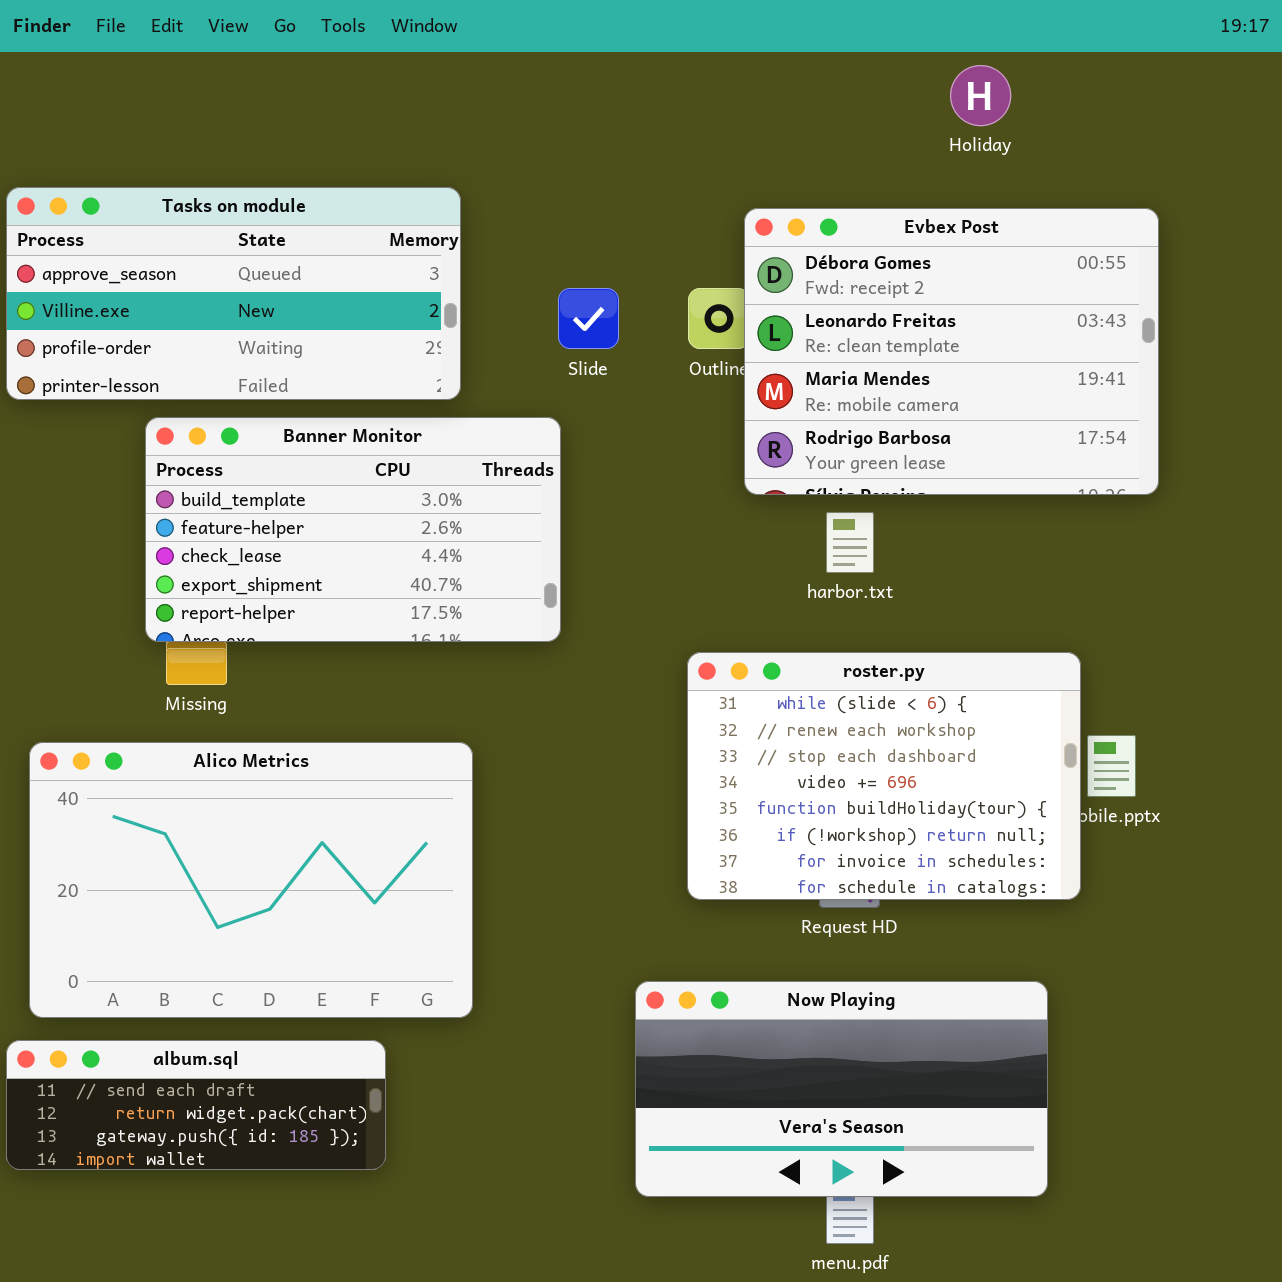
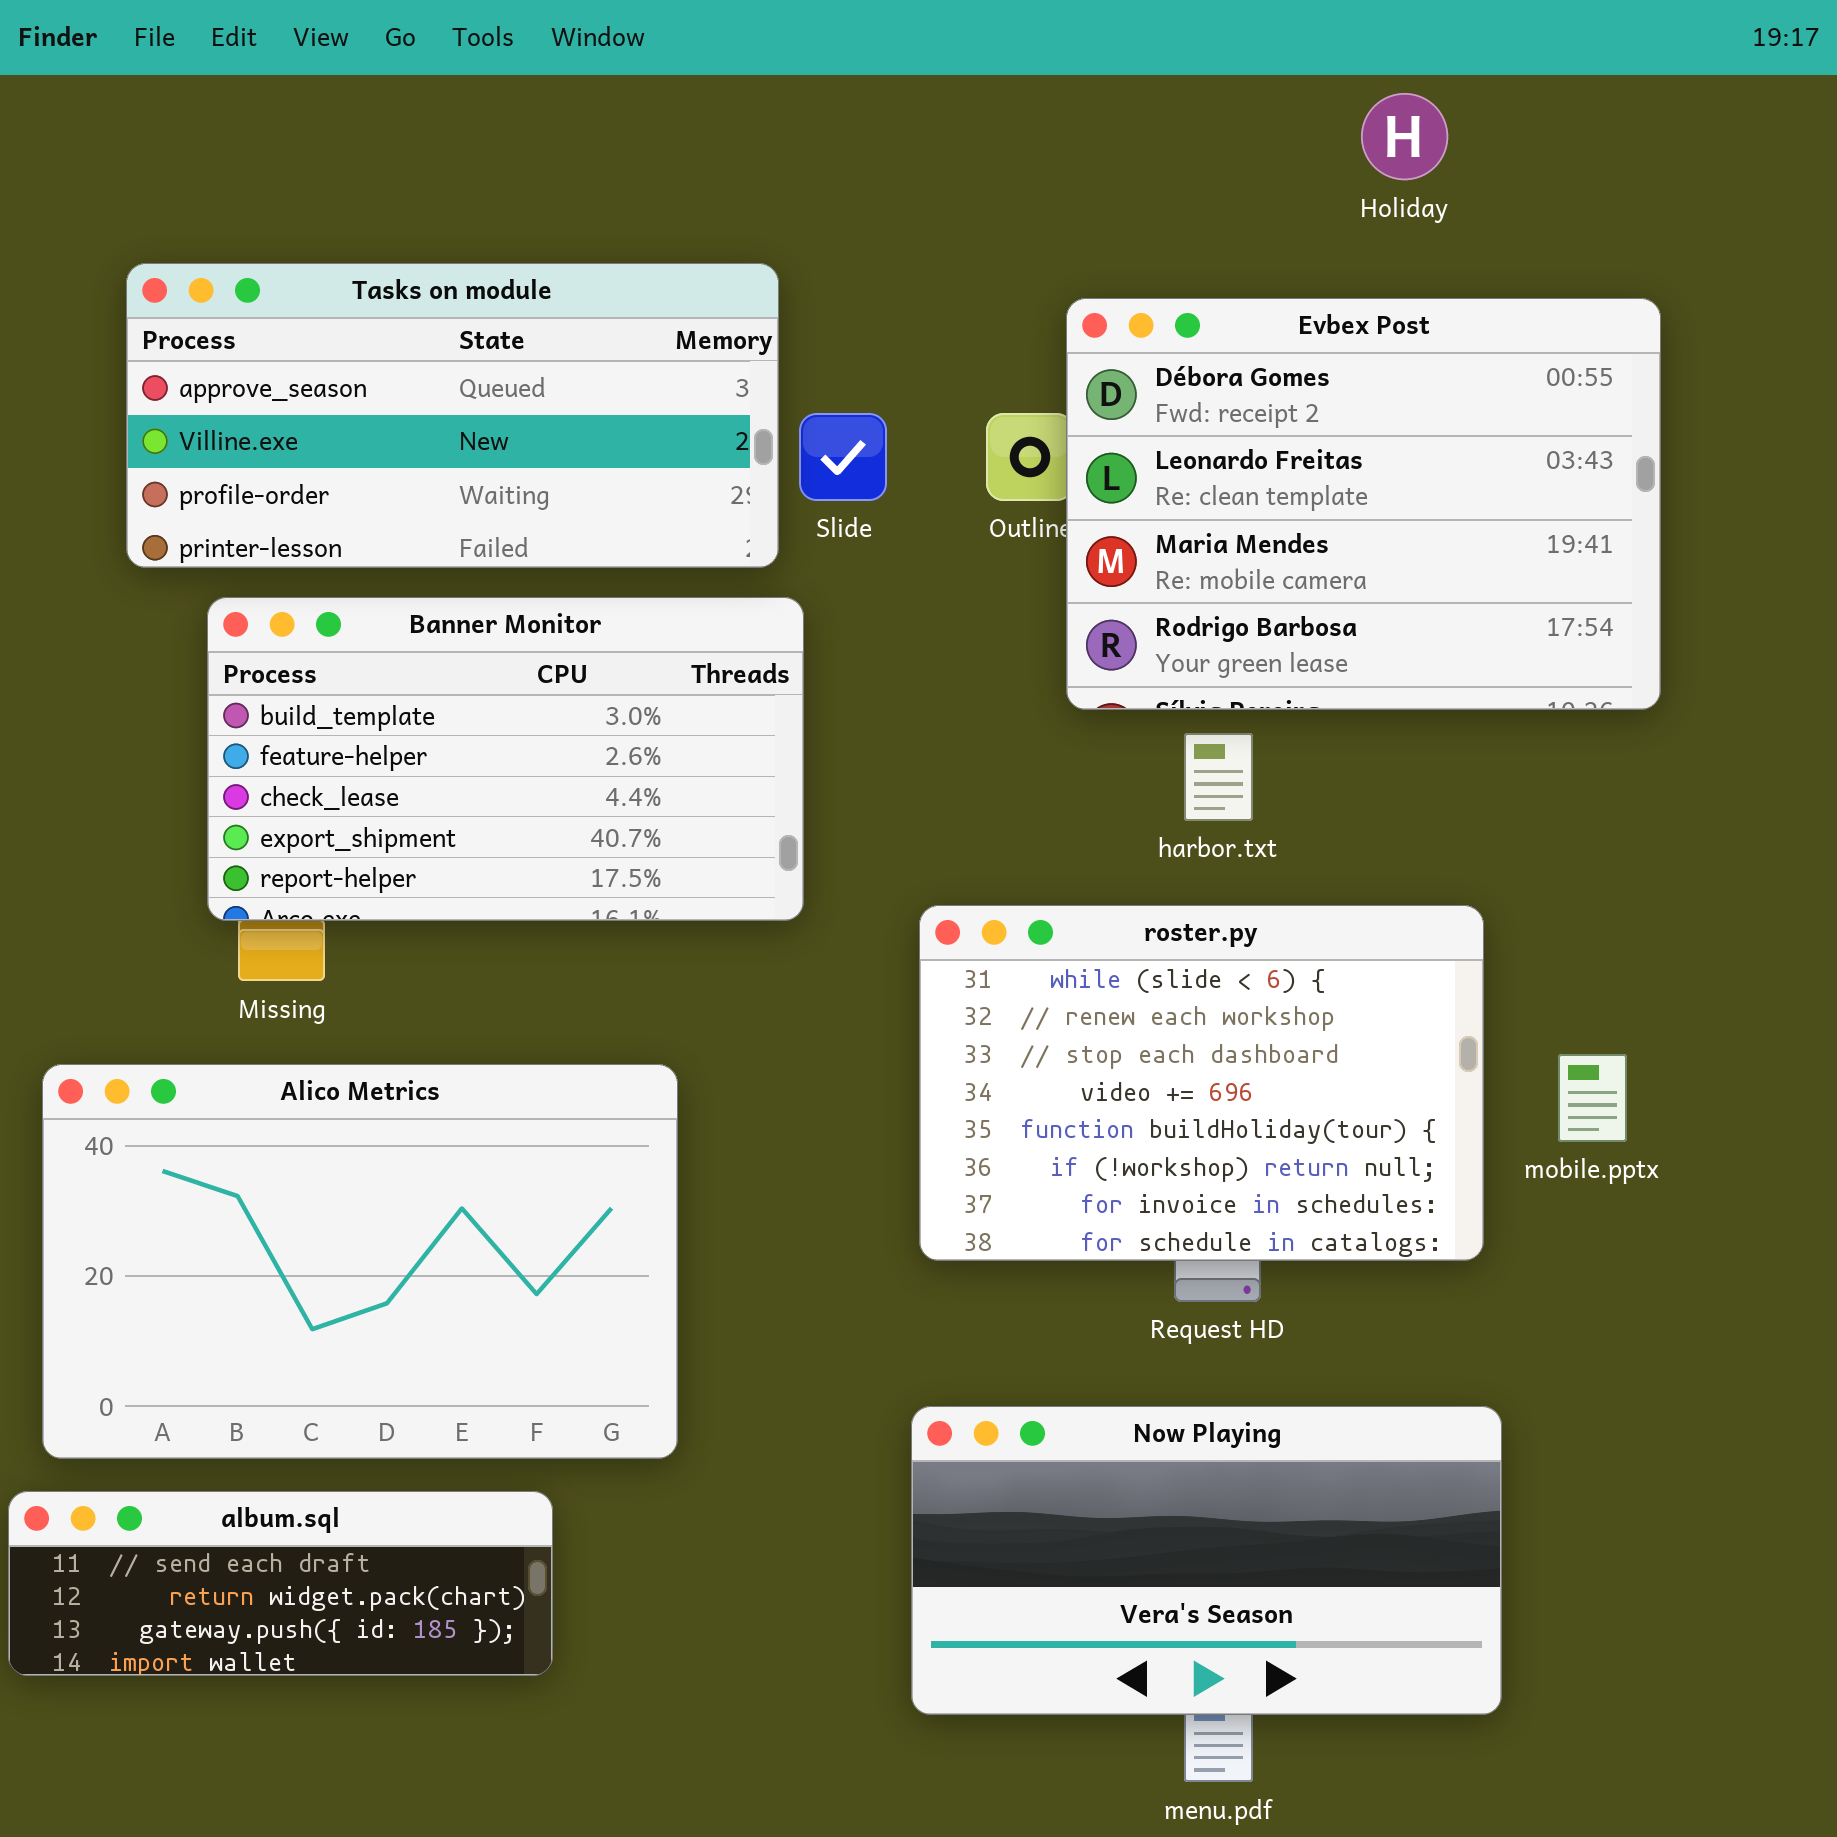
Tasks on module: [6,187,461,400] -> [126,263,779,568], moved
roster.py: [687,652,1081,900] -> [919,905,1484,1261], moved

